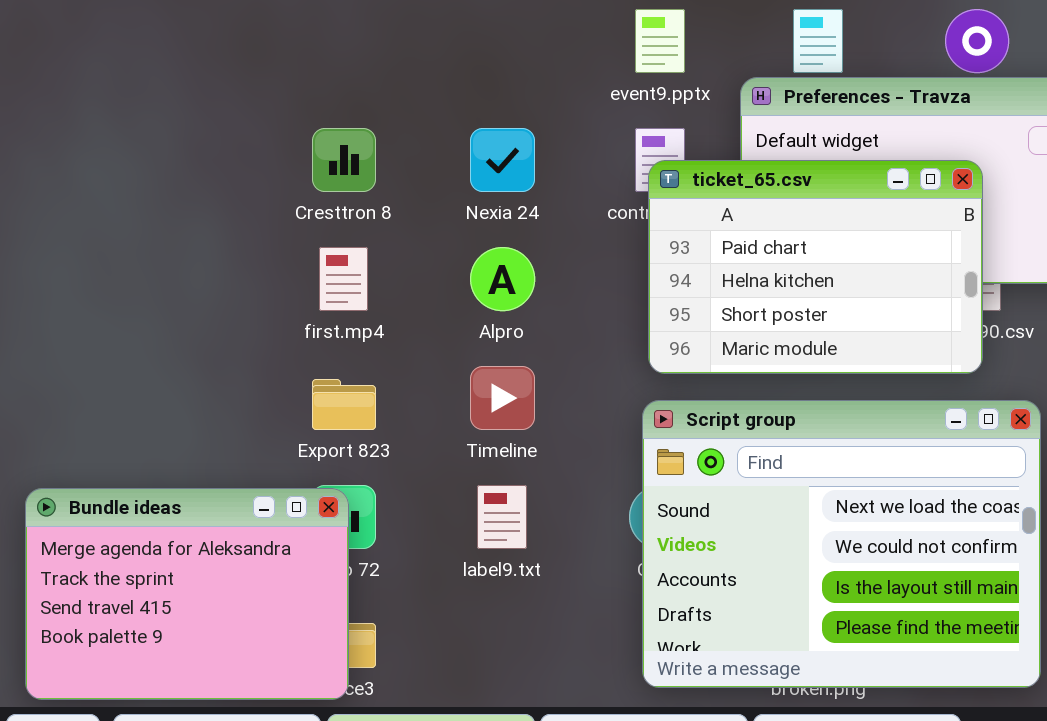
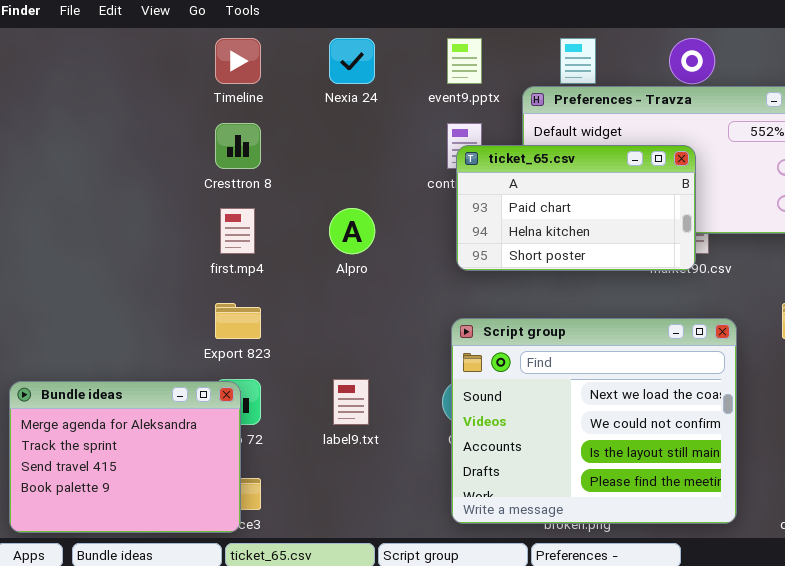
Nexia 24: [470,128,535,192] -> [329,38,375,84], moved
ticket_65.csv: [648,160,983,374] -> [456,145,696,271], resized
Timeline: [470,366,535,430] -> [215,38,261,84], moved

